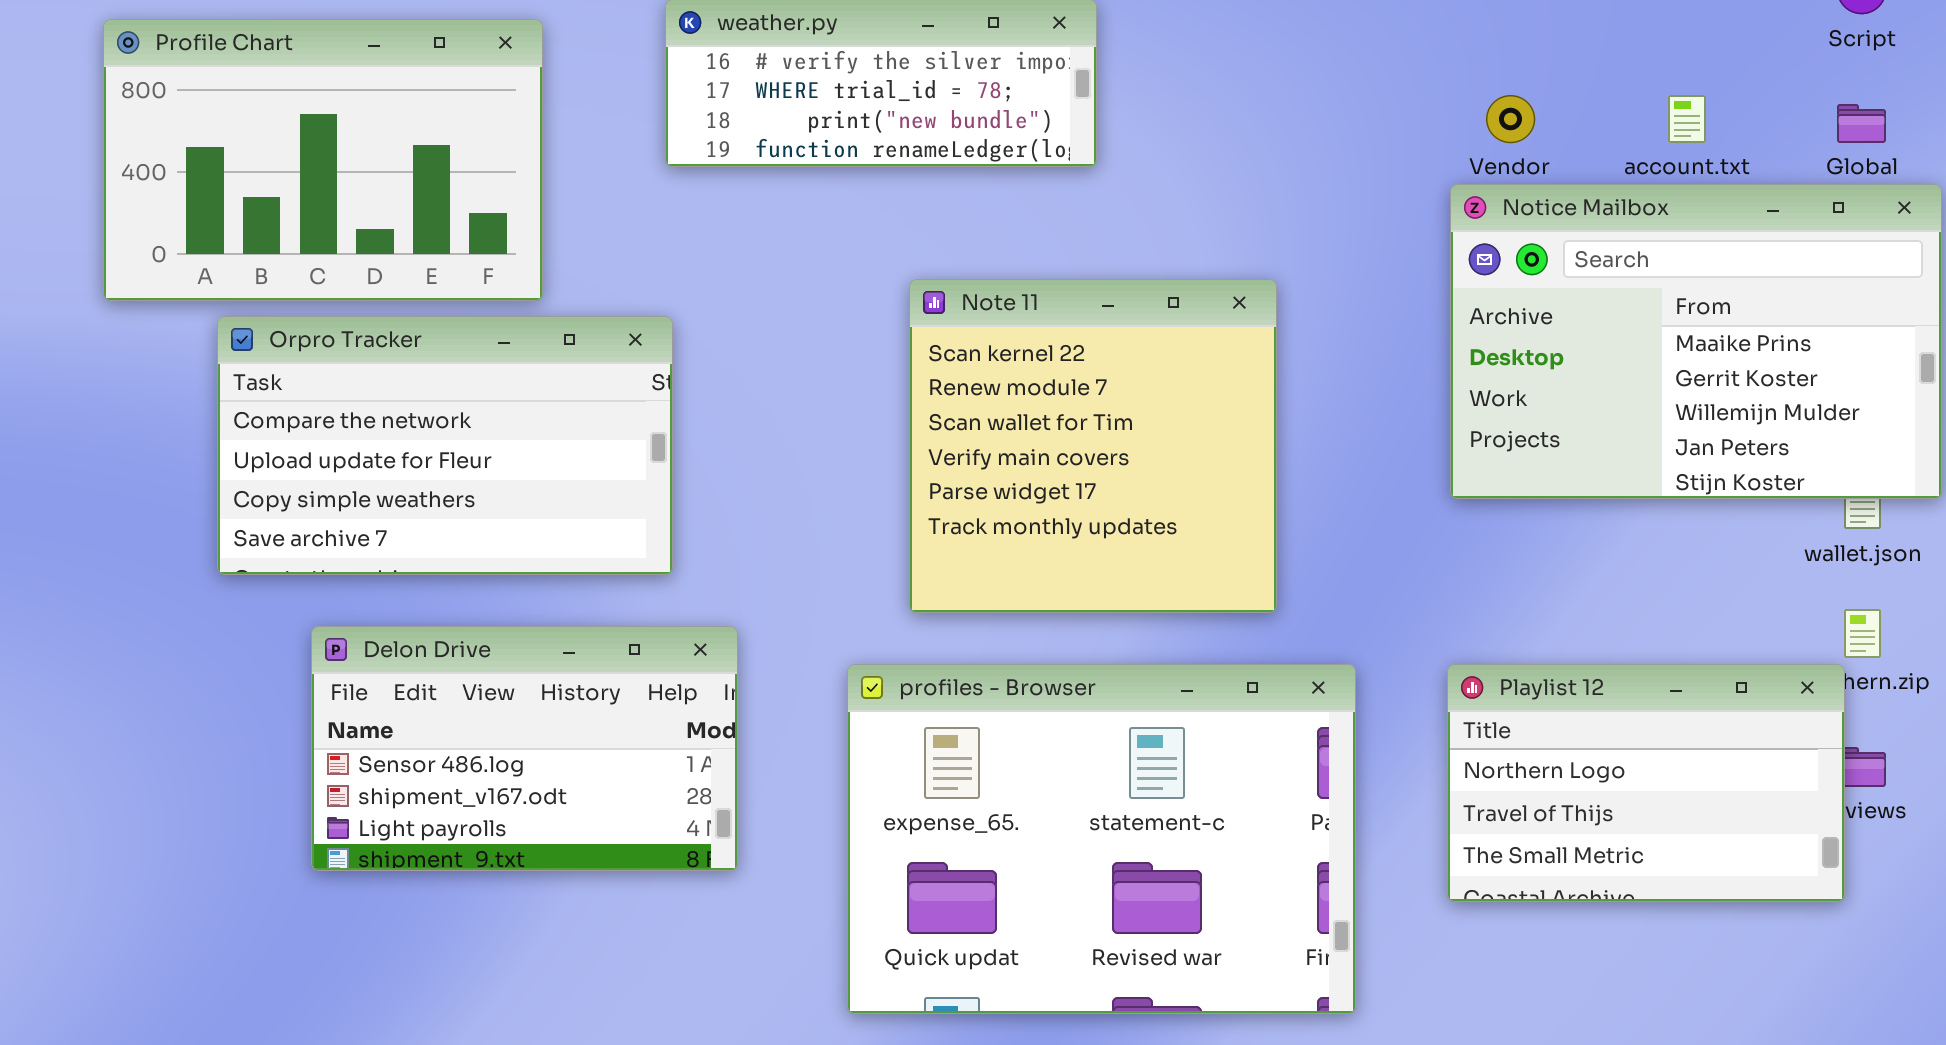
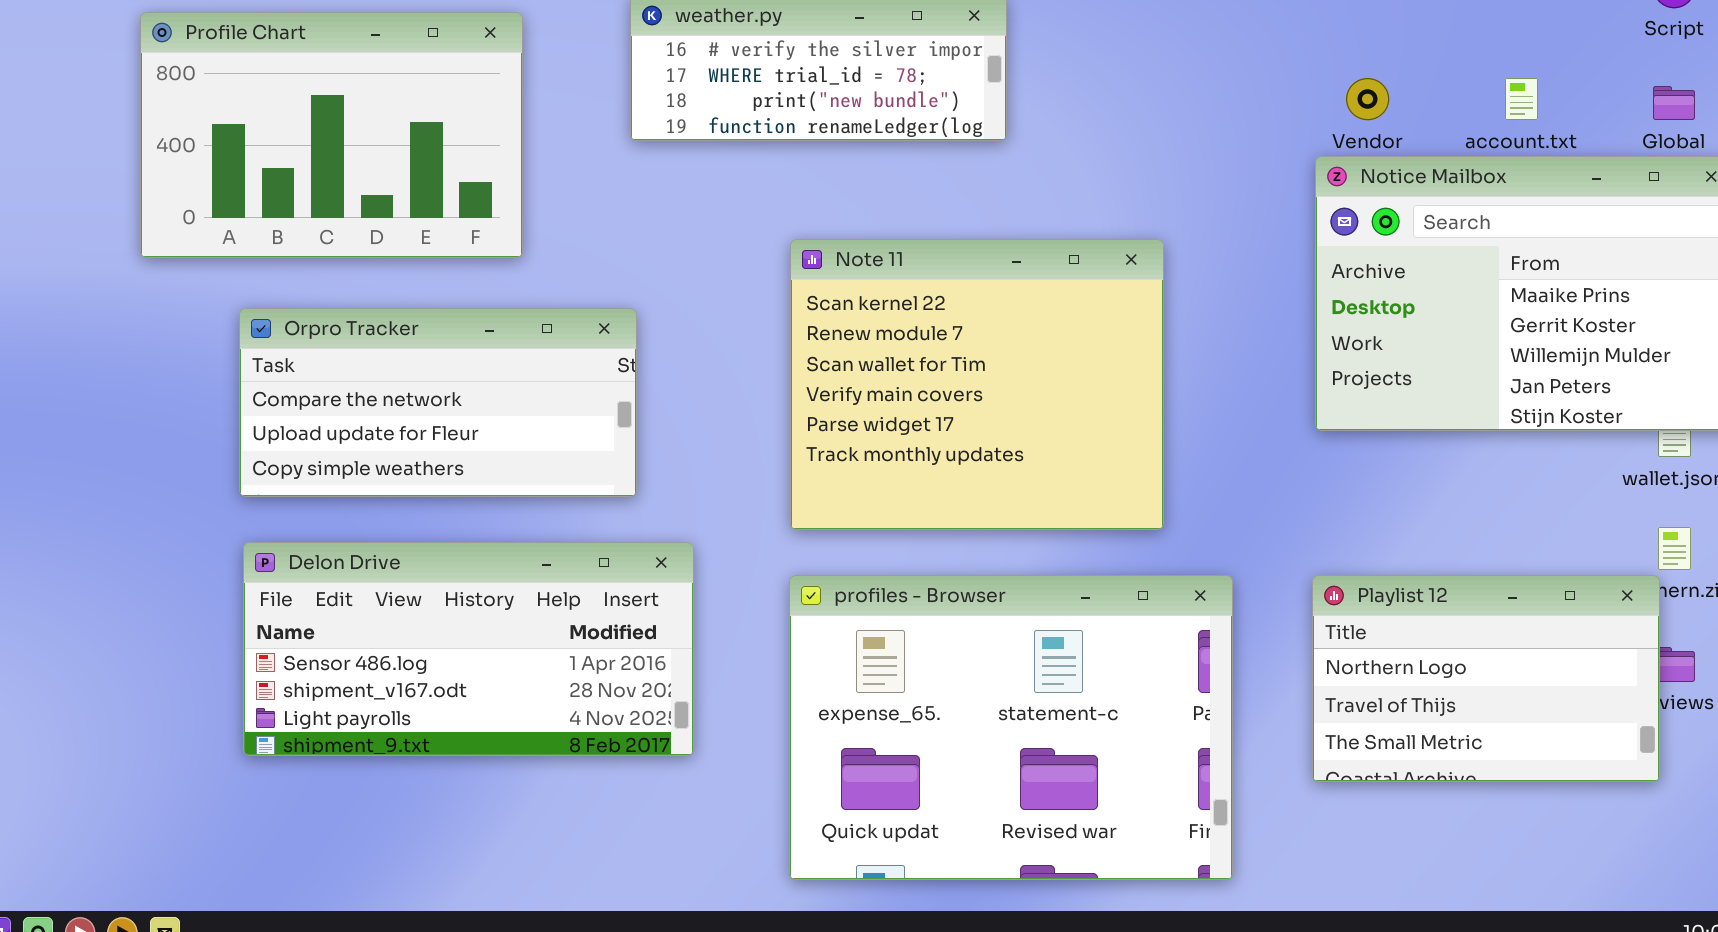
Note 11: [909,279,1277,613] -> [790,239,1164,530], resized
Orpro Tracker: [217,316,673,575] -> [239,308,637,497], resized
Delon Drive: [311,626,738,871] -> [243,542,694,756], resized

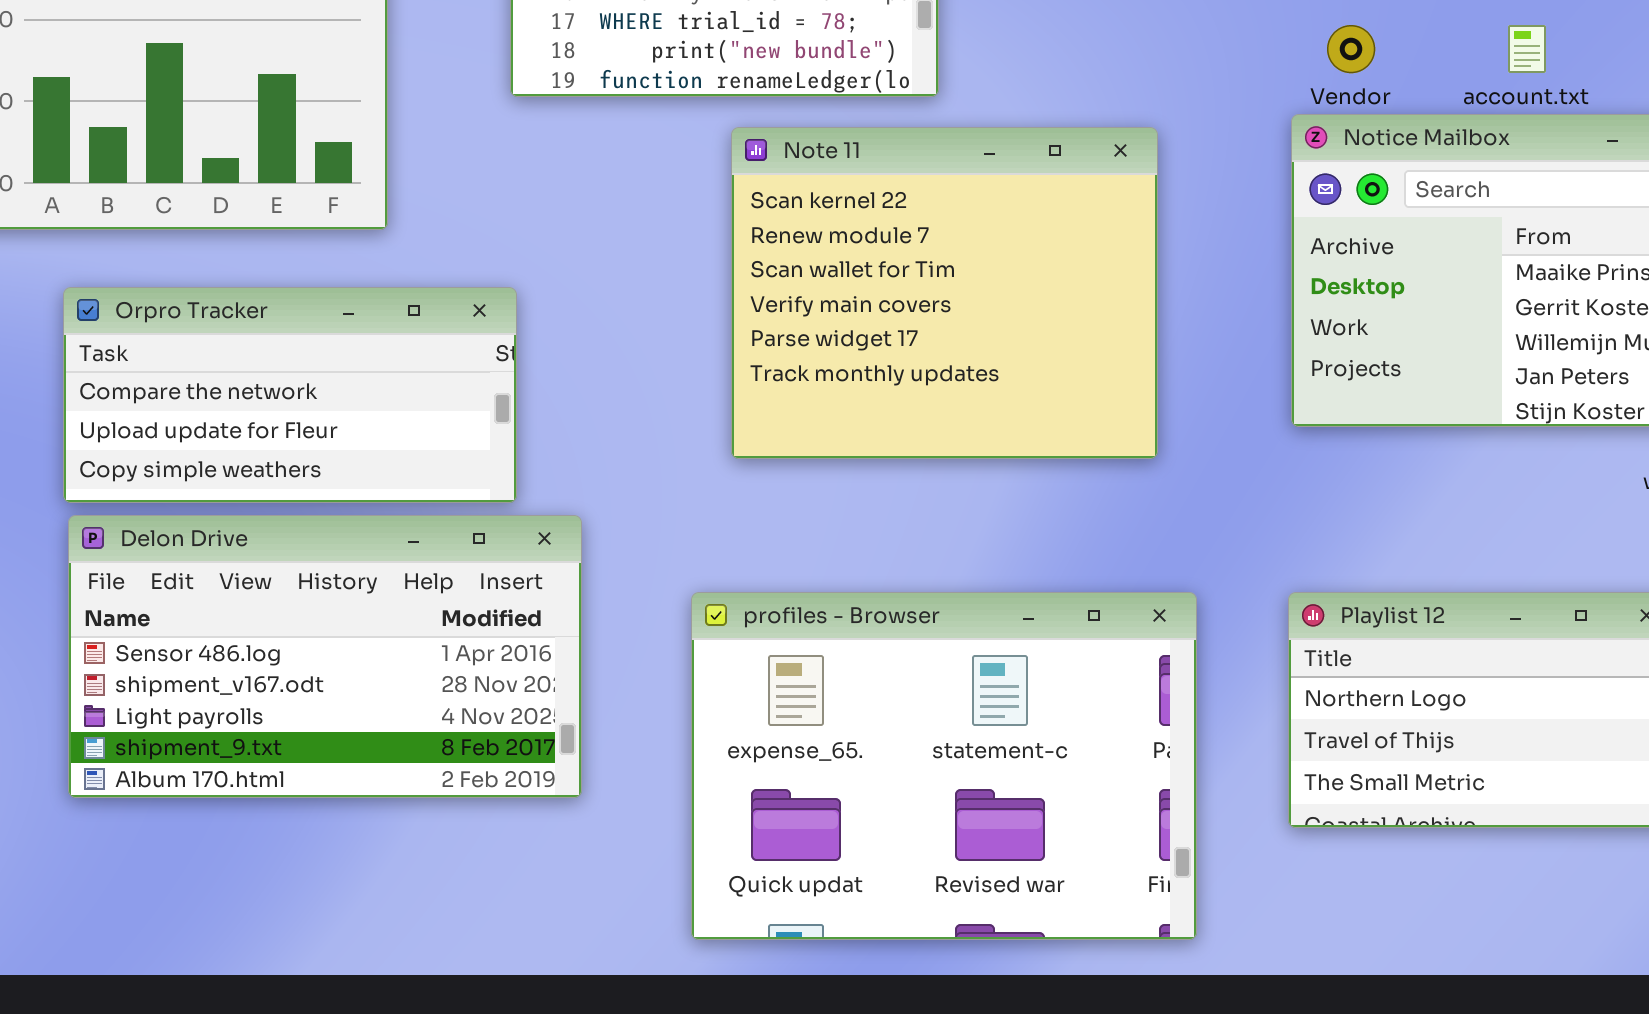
Note 11: [790,239,1164,530] -> [731,127,1158,459], moved
Delon Drive: [243,542,694,756] -> [68,515,582,798], resized

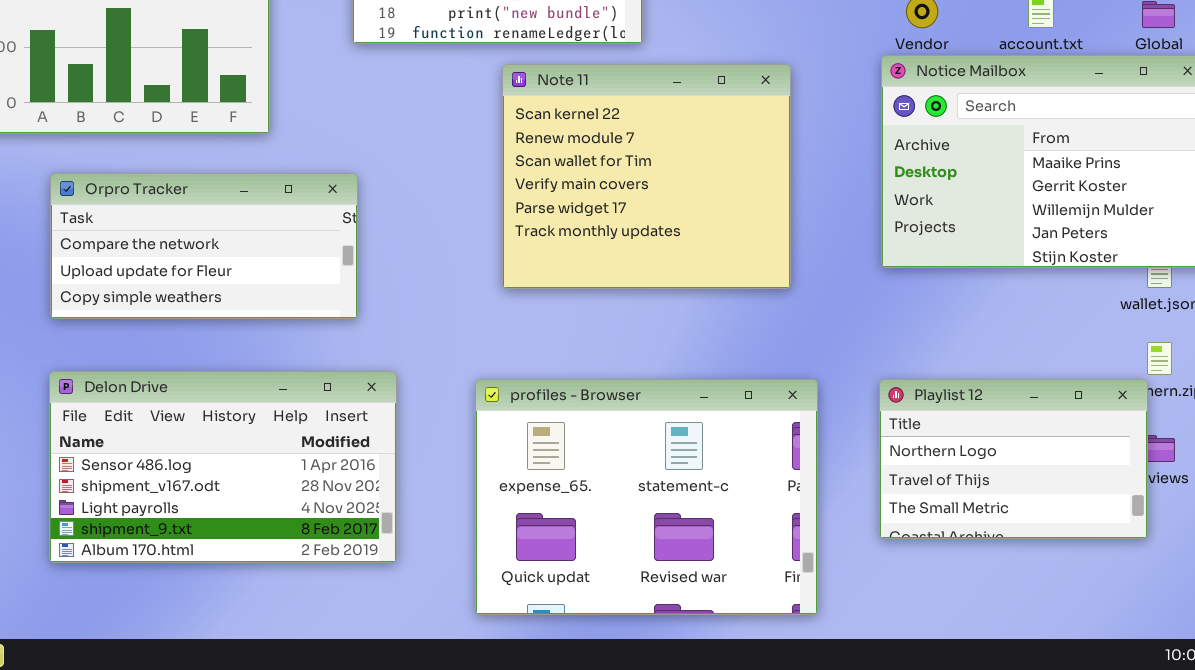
Delon Drive: [68,515,582,798] -> [49,371,397,563], moved

